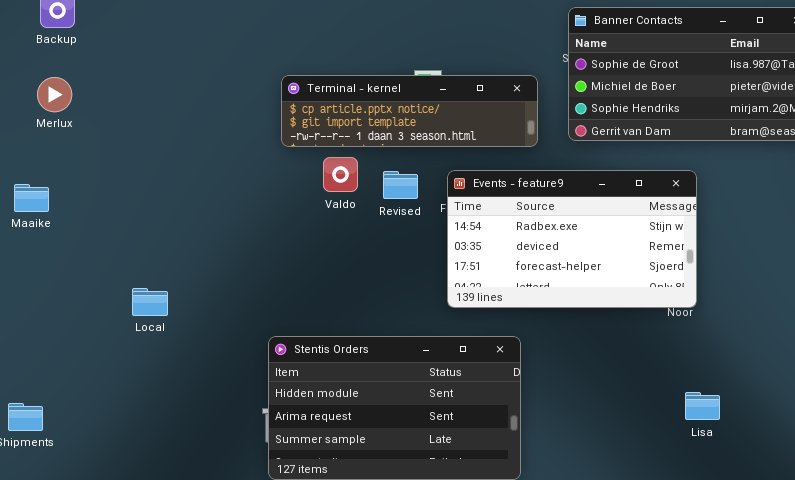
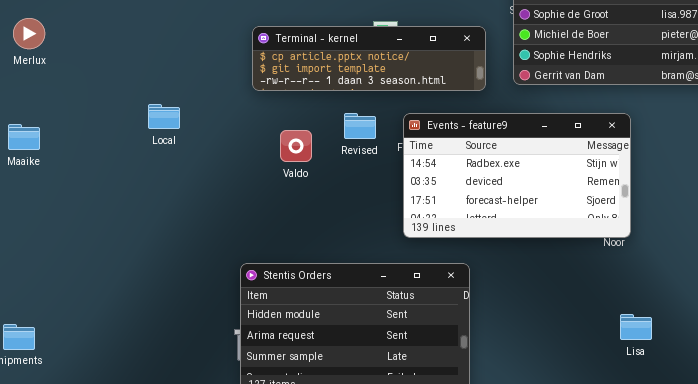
Merlux: [37,77,72,112] -> [13,18,45,49], moved
Valdo: [323,157,358,192] -> [280,130,312,162], moved
Local: [132,288,168,316] -> [148,104,180,129], moved

